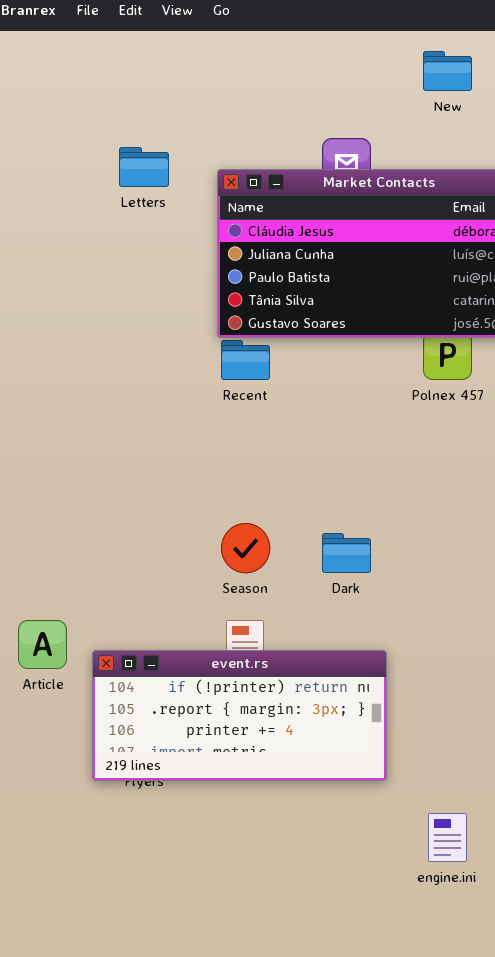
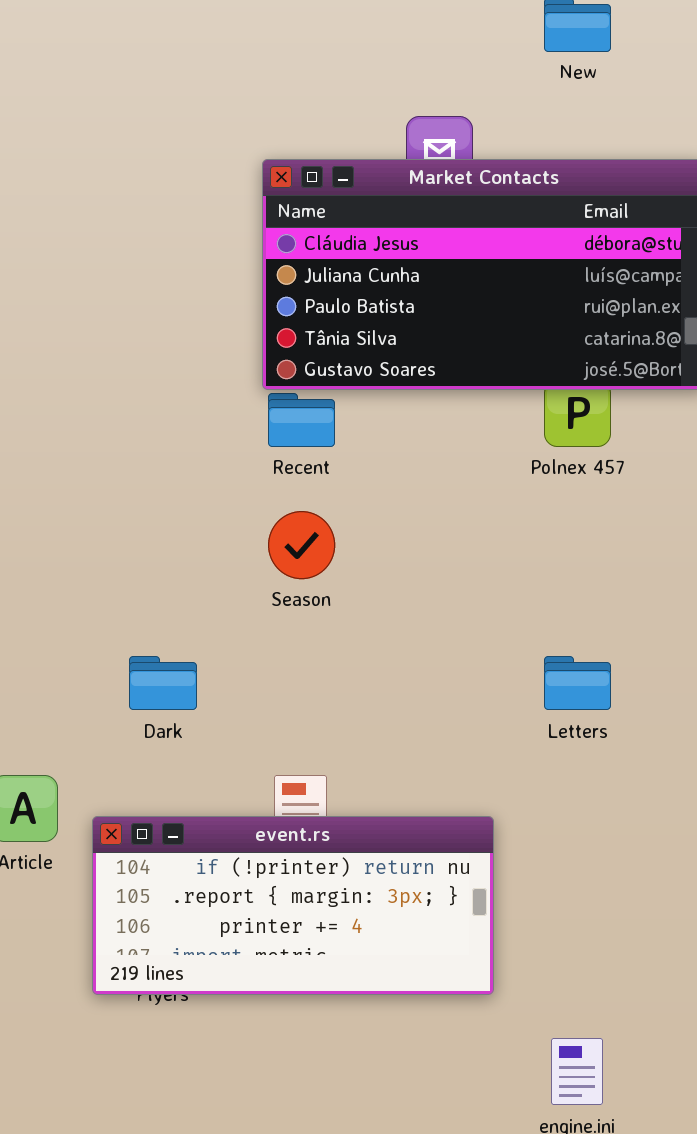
Letters: [119,147,169,187] -> [544,656,611,710], moved
Season: [221,523,270,573] -> [268,511,335,579], moved
Dark: [322,533,371,573] -> [129,656,197,710], moved

